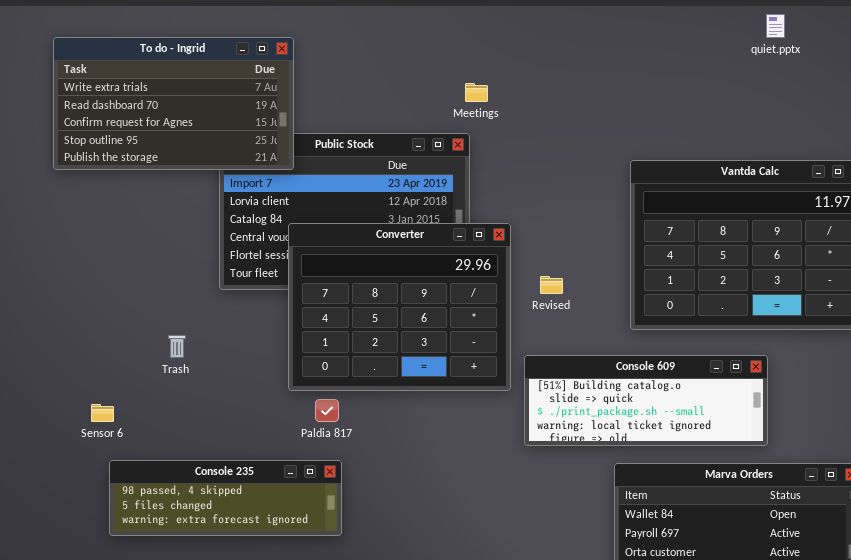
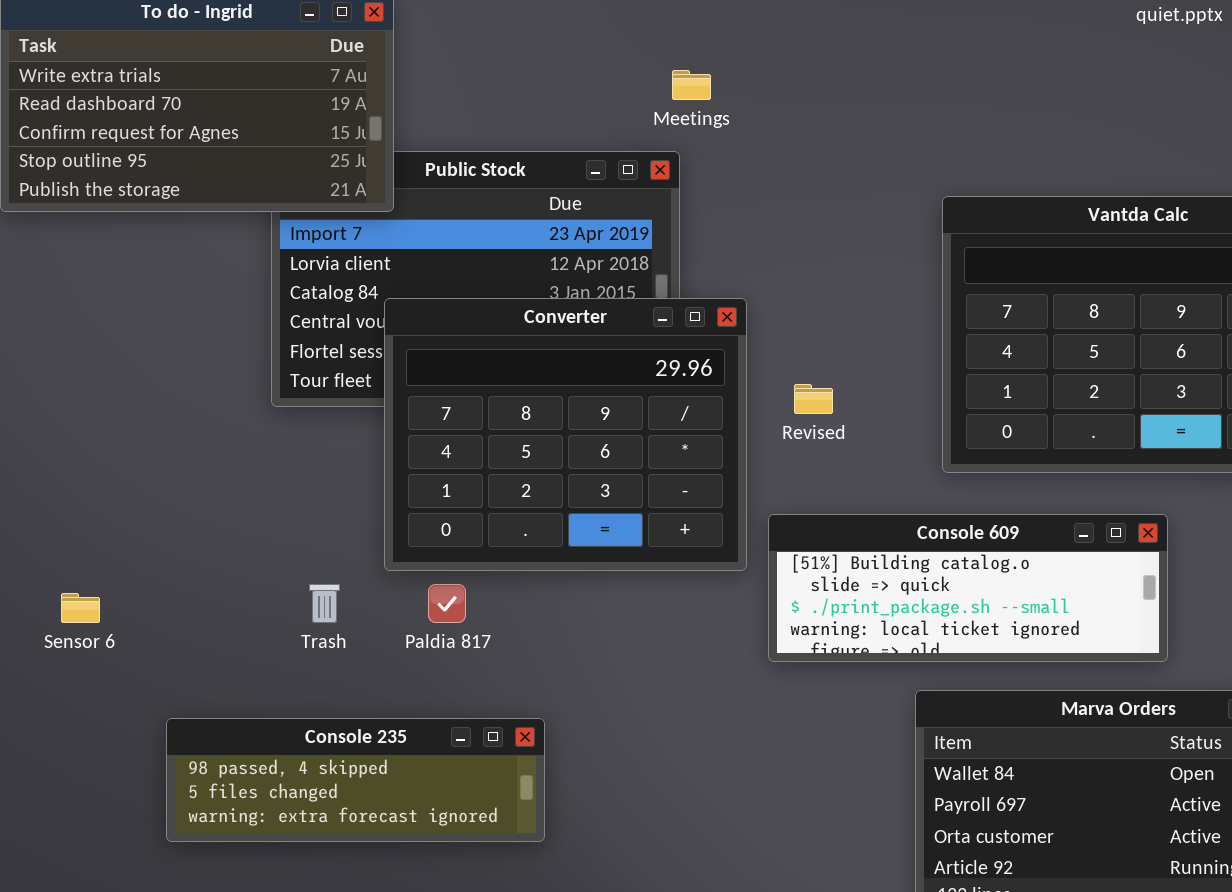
Trash: [168,335,186,358] -> [309,584,340,623], moved
Console 235: [109,460,342,536] -> [166,718,545,842], moved

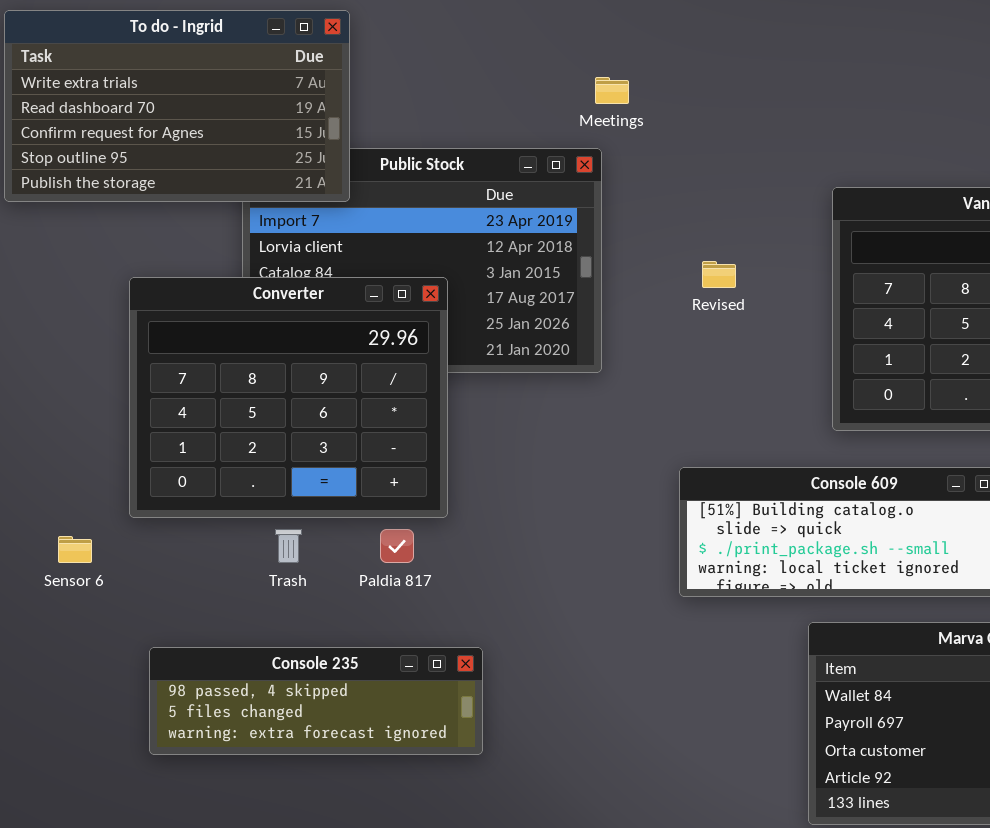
Converter: [384,298,747,571] -> [129,277,448,518], moved
Revised: [794,384,833,414] -> [702,261,736,288], moved

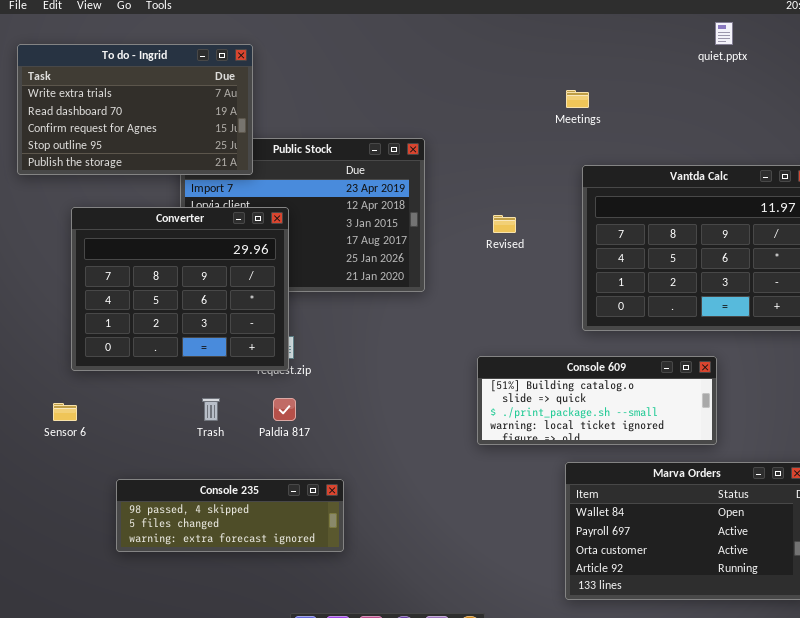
Meetings: [595,77,629,104] -> [566,90,589,108], moved
Converter: [129,277,448,518] -> [71,207,289,371], moved

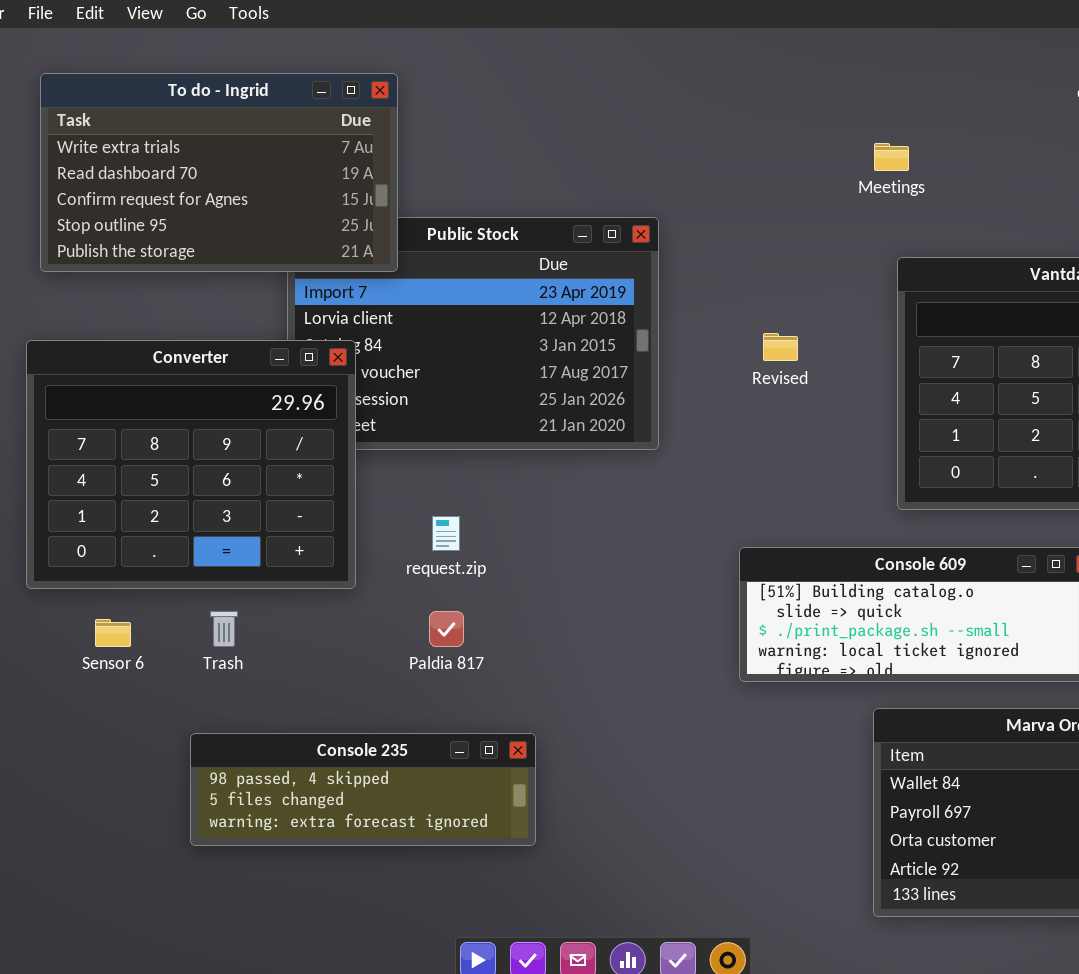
Converter: [71,207,289,371] -> [26,340,356,589], moved
Trash: [202,398,220,421] -> [210,611,238,647], moved

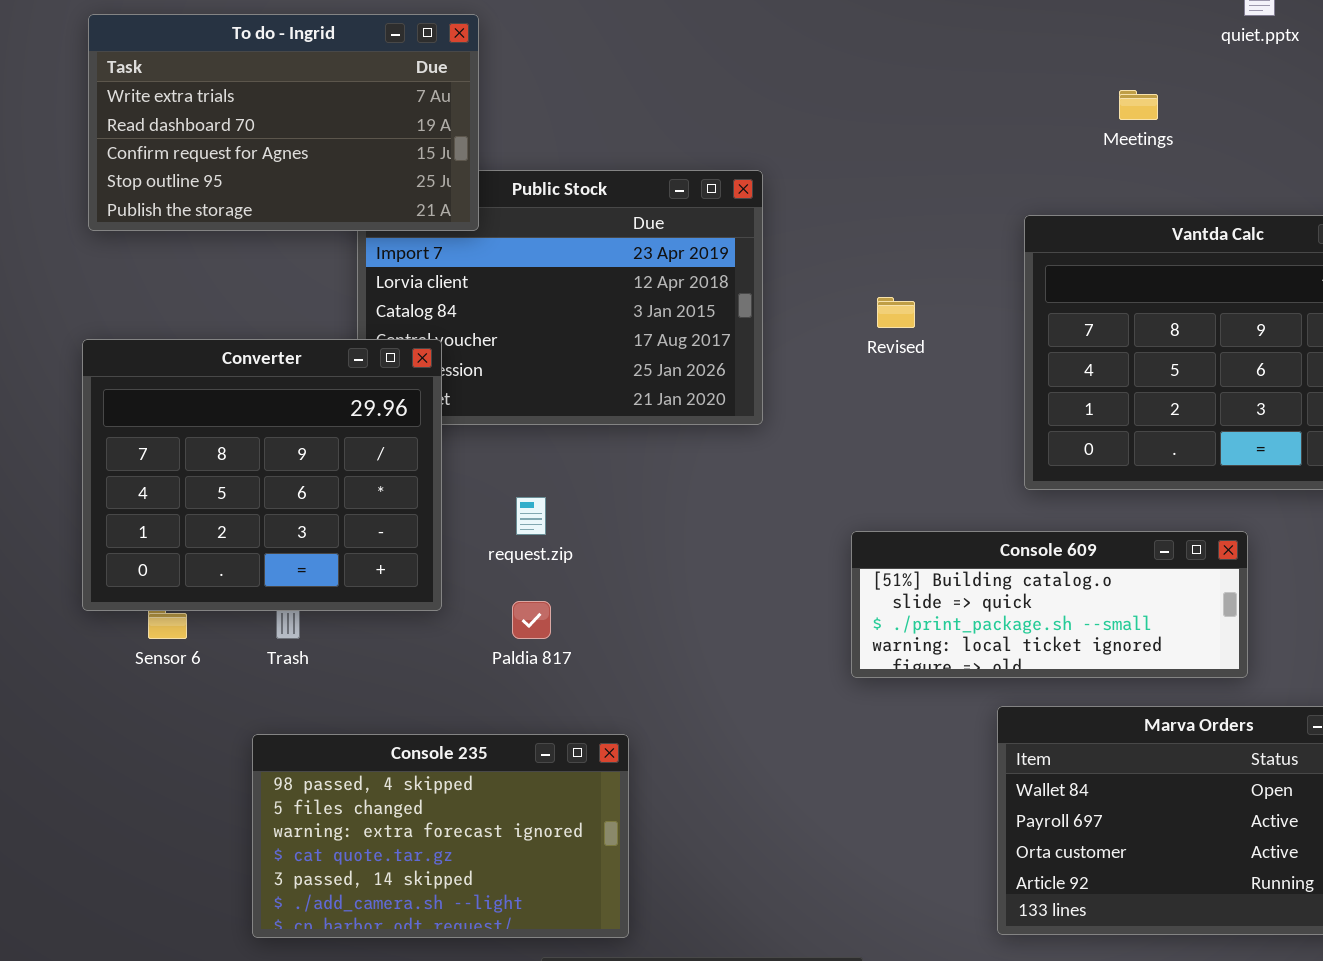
Meetings: [874,143,909,171] -> [1119,90,1158,120], moved
Converter: [26,340,356,589] -> [82,339,442,611], moved
Console 235: [190,733,536,846] -> [252,734,629,938], resized

